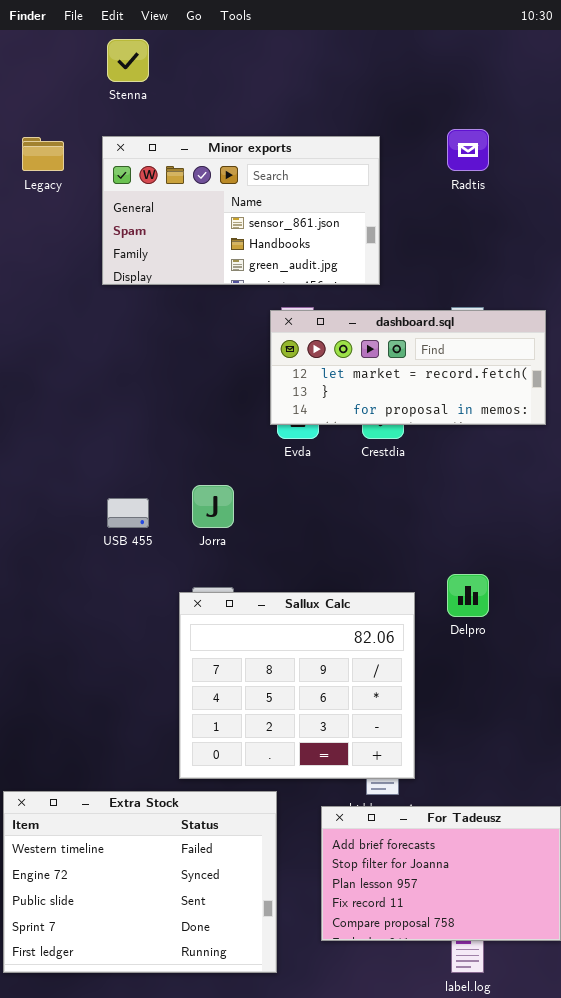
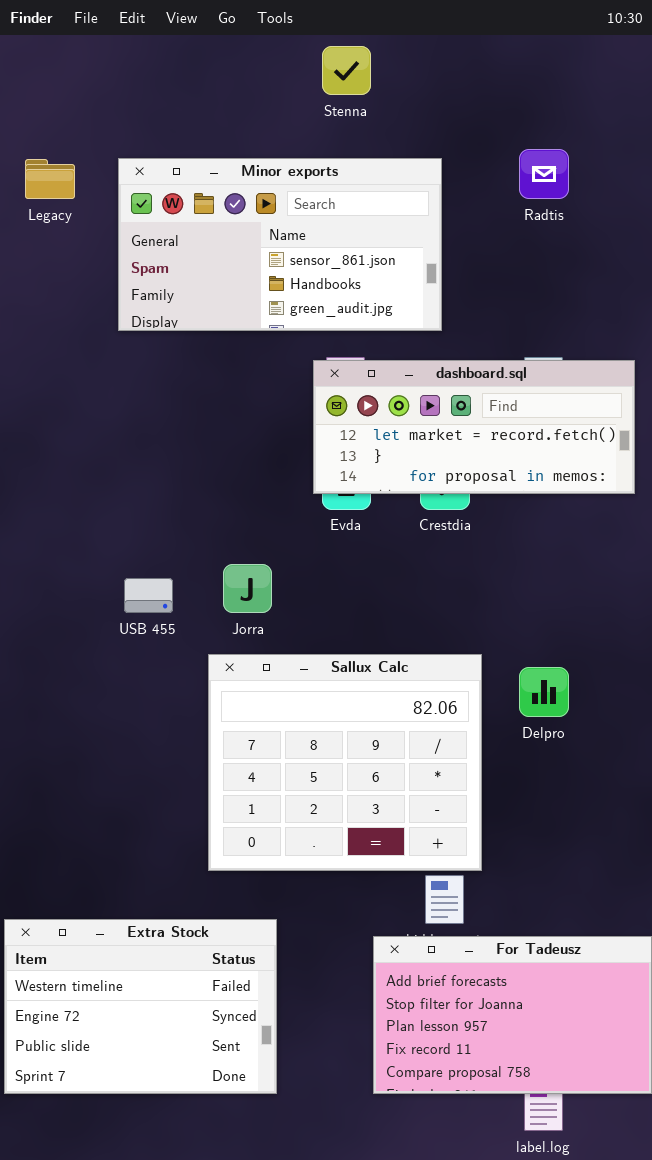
Stenna: [107,39,149,82] -> [322,46,371,95], moved
Sallux Calc: [179,592,415,779] -> [208,654,482,871], moved
Extra Stock: [3,791,277,973] -> [4,919,277,1094], resized

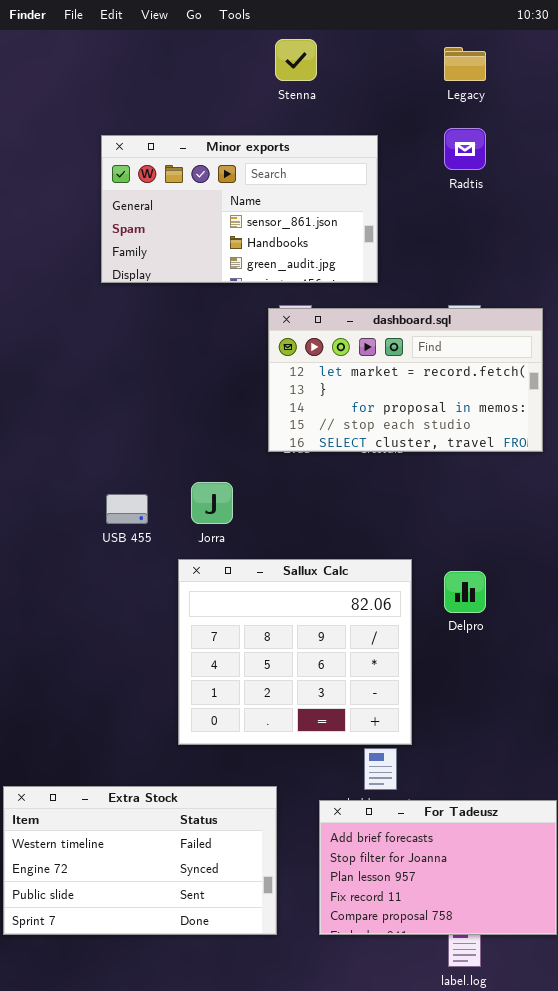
Legacy: [25,159,75,199] -> [444,47,486,81], moved
dashboard.sql: [313,360,635,494] -> [268,308,543,452], resized
Extra Stock: [4,919,277,1094] -> [3,786,277,935], resized

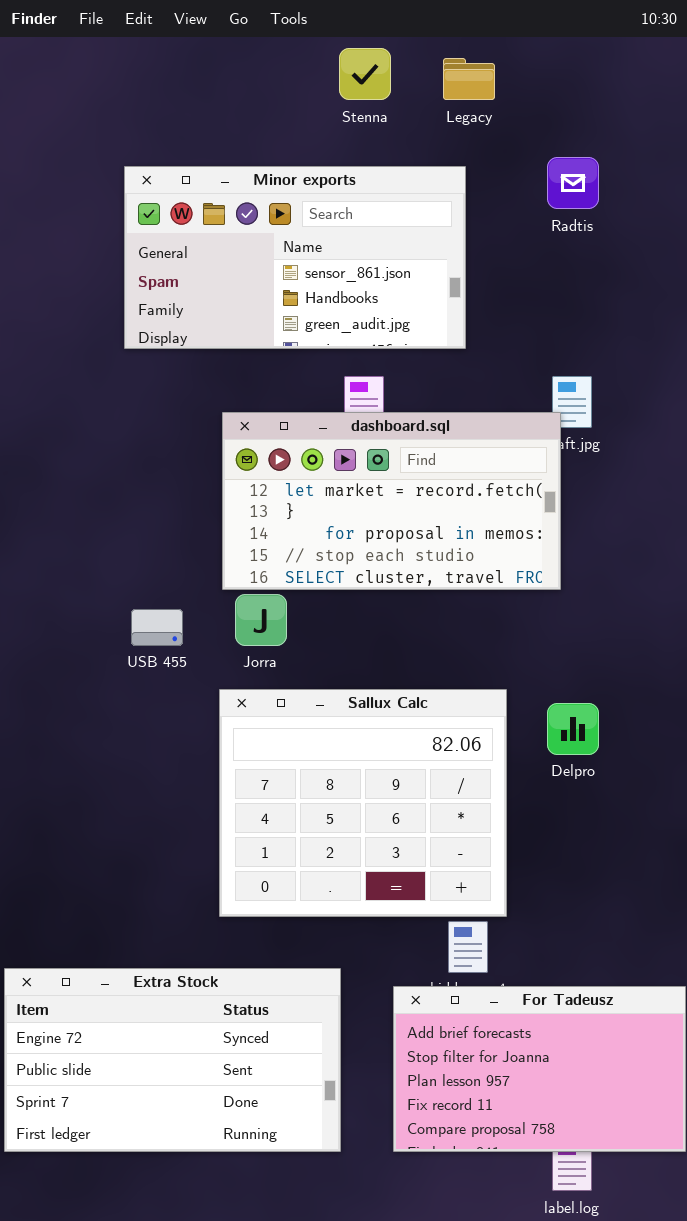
Legacy: [444,47,486,81] -> [443,58,495,100], moved
dashboard.sql: [268,308,543,452] -> [222,412,561,590], moved
Extra Stock: [3,786,277,935] -> [4,968,341,1152], scrolled down 1 row

